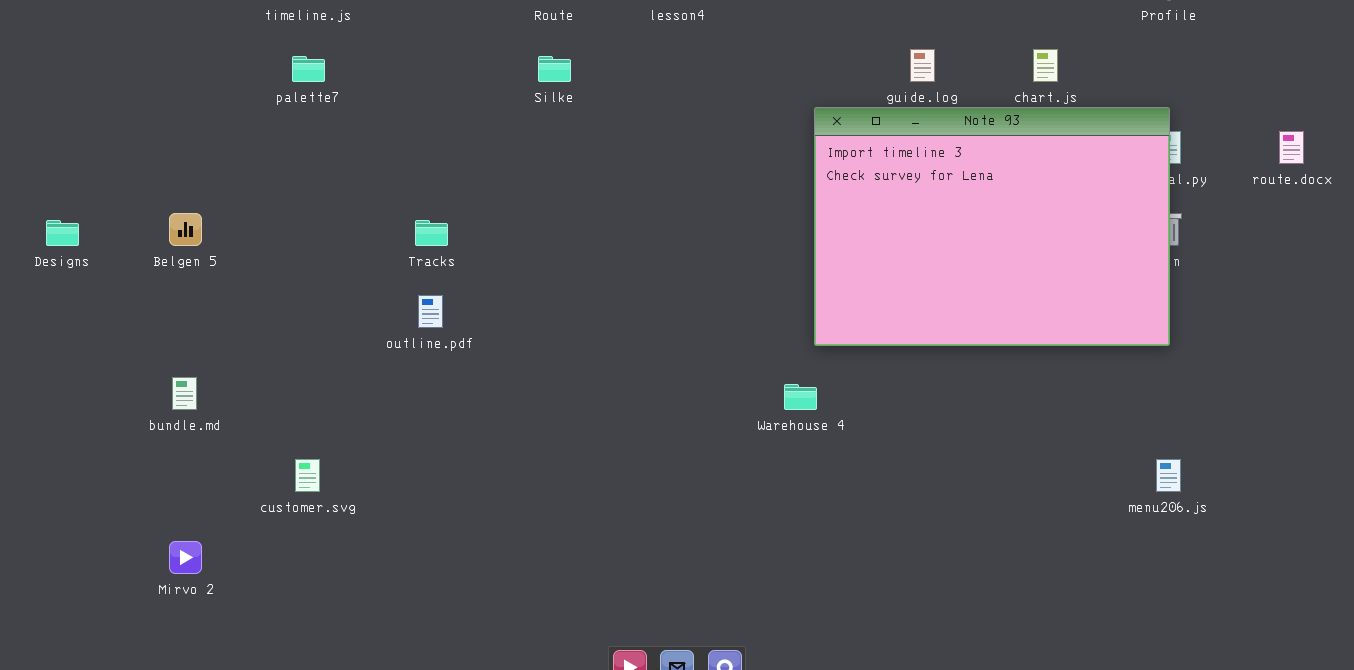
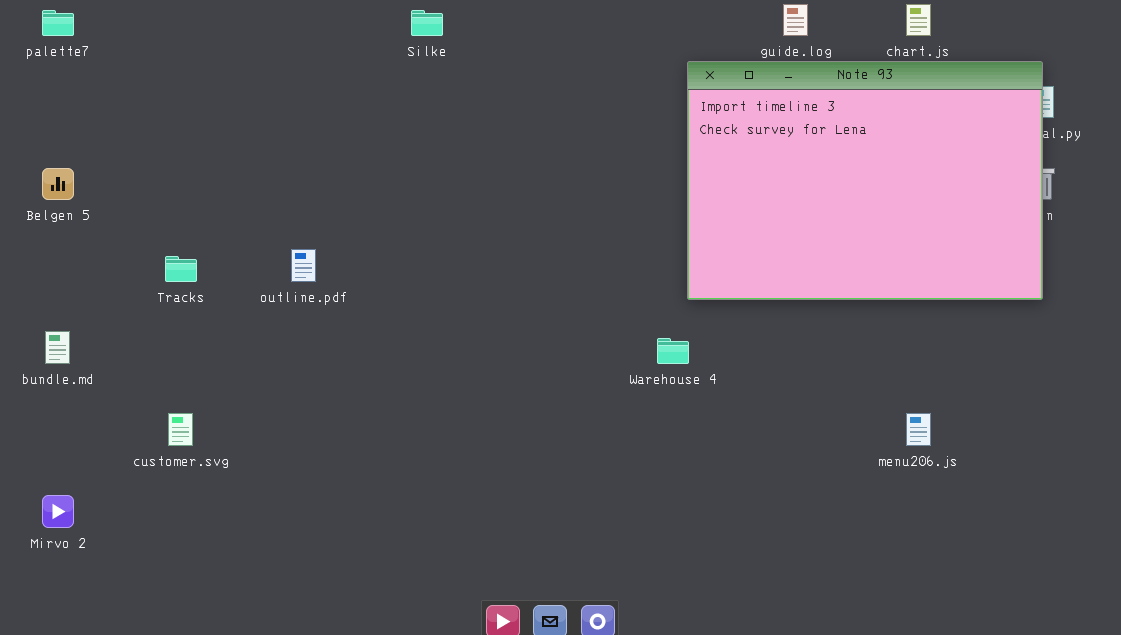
palette7: [292,56,325,82] -> [42,10,74,36], moved
Tracks: [415,220,448,246] -> [165,256,197,282], moved
menu206.js: [1156,459,1181,492] -> [906,413,931,446], moved

